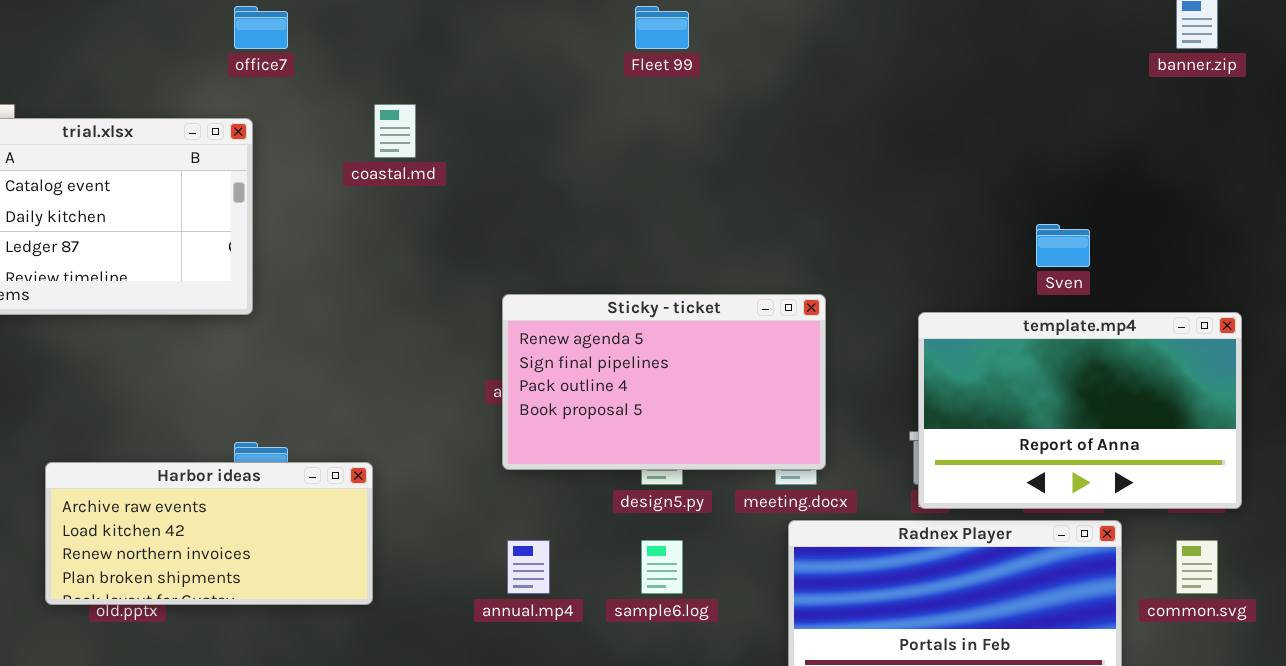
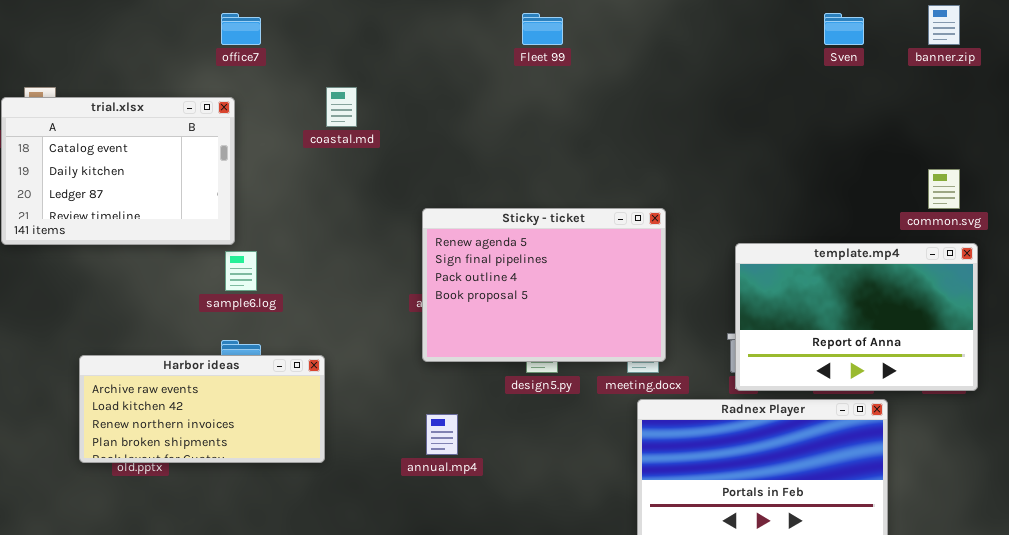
Sven: [1036,224,1090,267] -> [824,13,864,45], moved
Sticky - ticket: [502,294,826,470] -> [422,208,666,362], resized
sample6.log: [641,540,683,594] -> [225,251,257,291], moved
common.svg: [1176,540,1218,594] -> [928,169,960,209], moved

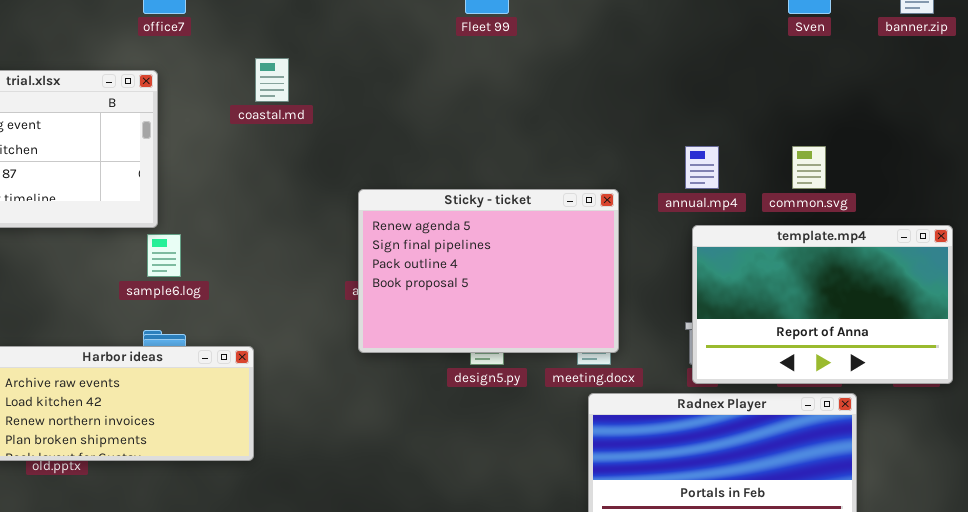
common.svg: [928,169,960,209] -> [792,146,826,189], moved
annual.mp4: [426,414,458,455] -> [685,146,719,189], moved

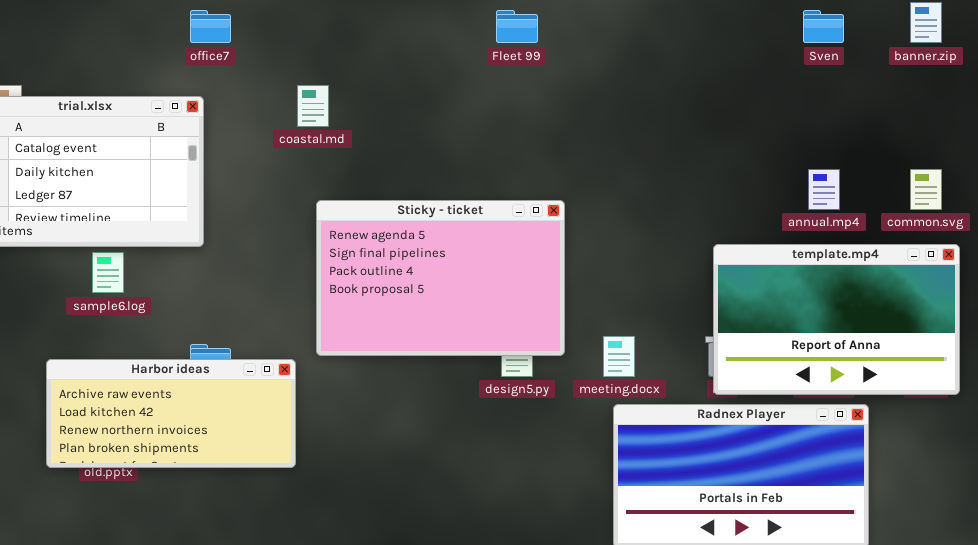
annual.mp4: [685,146,719,189] -> [808,169,840,210], moved
common.svg: [792,146,826,189] -> [910,169,942,210], moved
Sticky - ticket: [358,189,619,353] -> [316,200,565,356], moved
sample6.log: [147,234,181,277] -> [92,252,124,293], moved

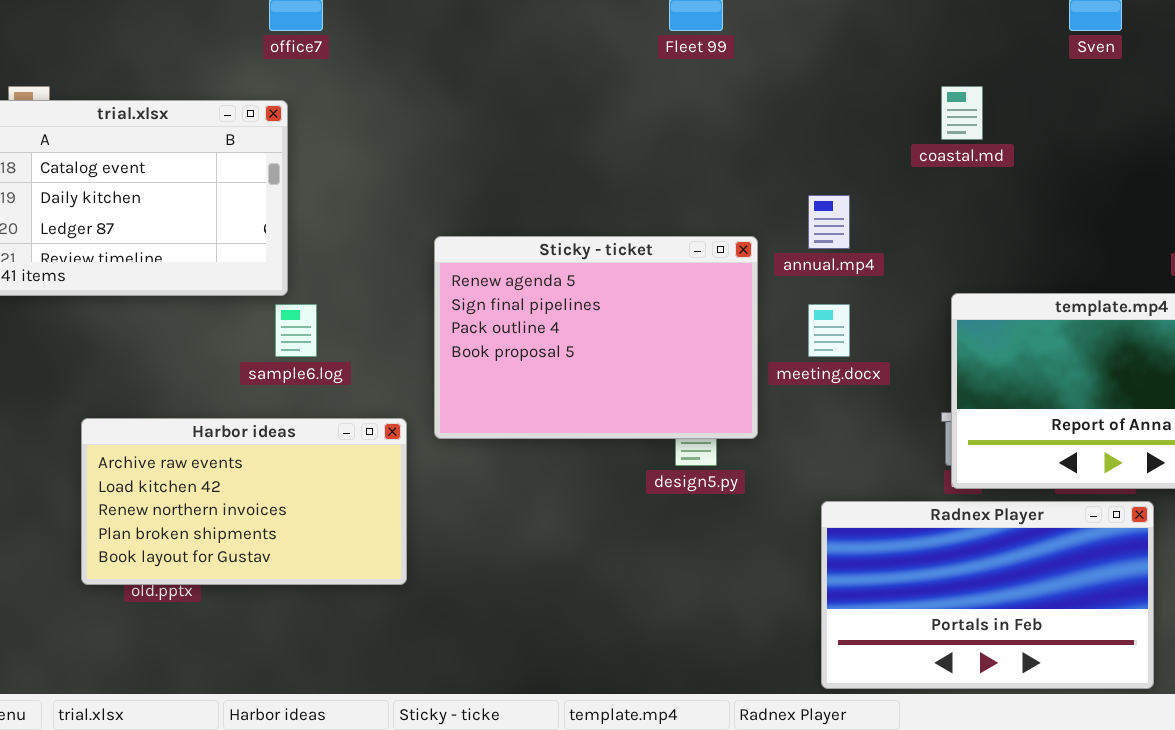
coastal.md: [297,85,329,127] -> [941,86,983,140], moved
annual.mp4: [808,169,840,210] -> [808,195,850,249], moved
sample6.log: [92,252,124,293] -> [275,304,317,357], moved
meeting.docx: [603,336,635,377] -> [808,304,850,357], moved
Harbor ideas: [46,359,296,468] -> [81,418,407,585], resized

